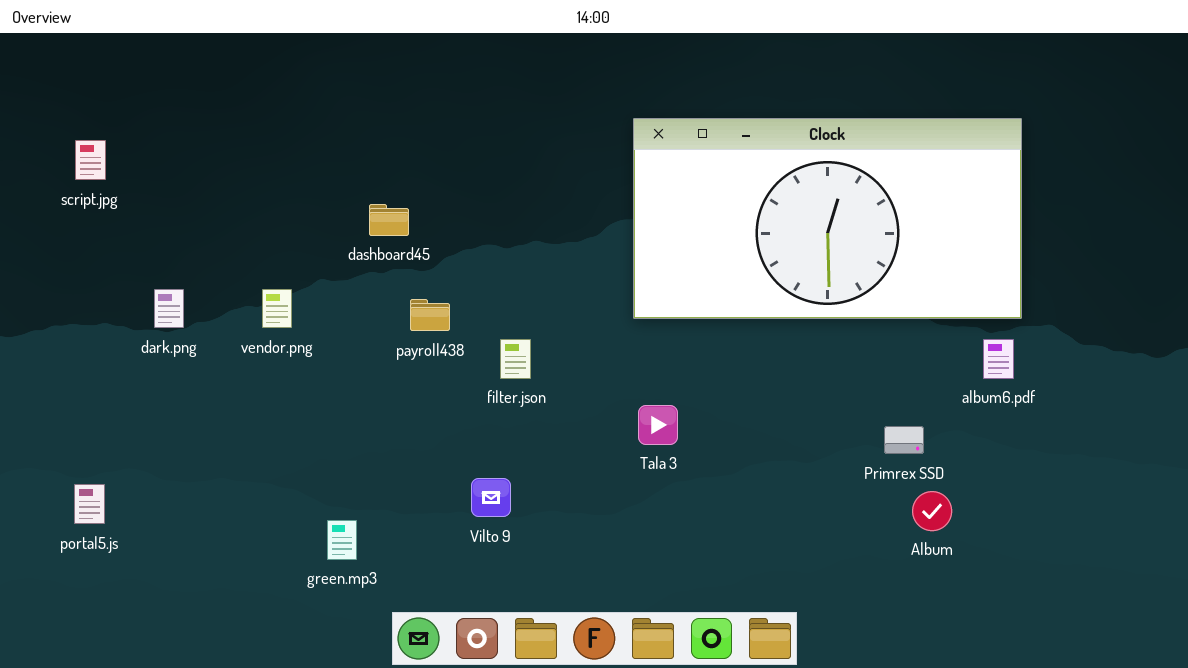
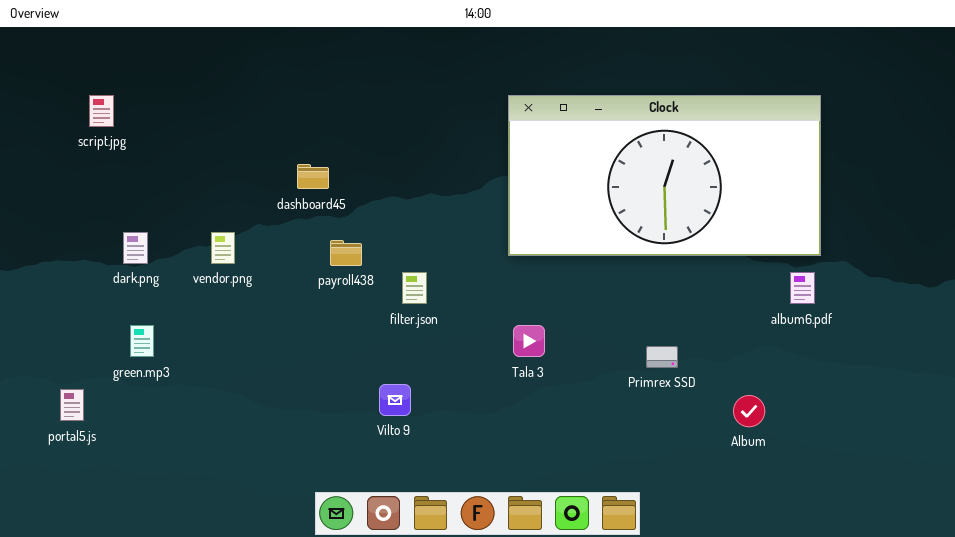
script.jpg: [75,140,106,180] -> [89,95,114,127], moved
Primrex SSD: [884,426,924,454] -> [646,346,678,368], moved
green.mp3: [327,520,357,560] -> [130,325,154,357], moved

